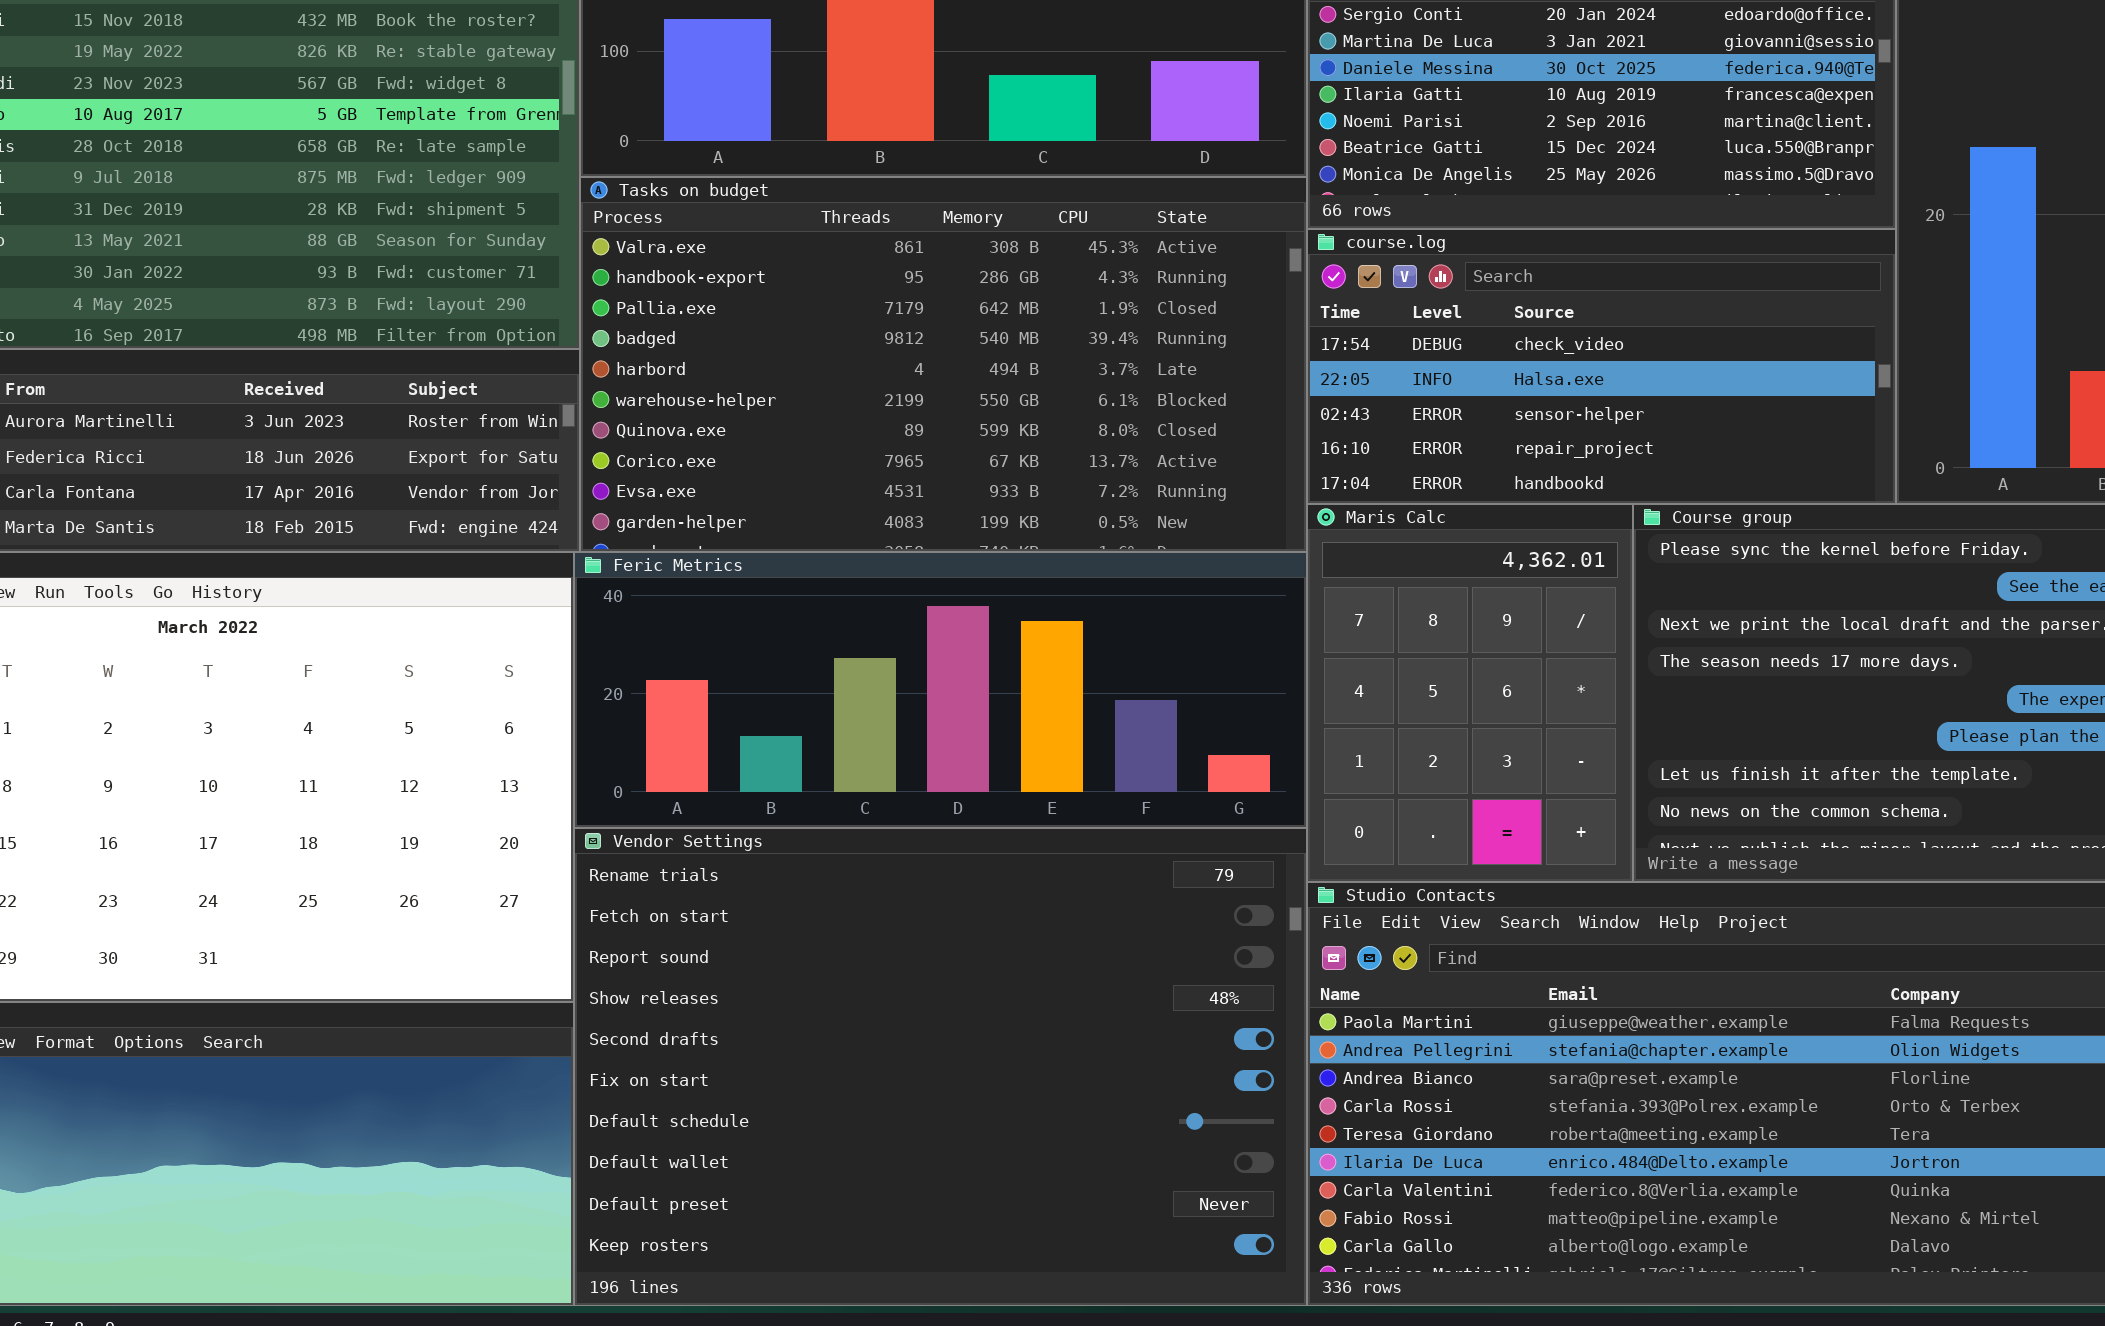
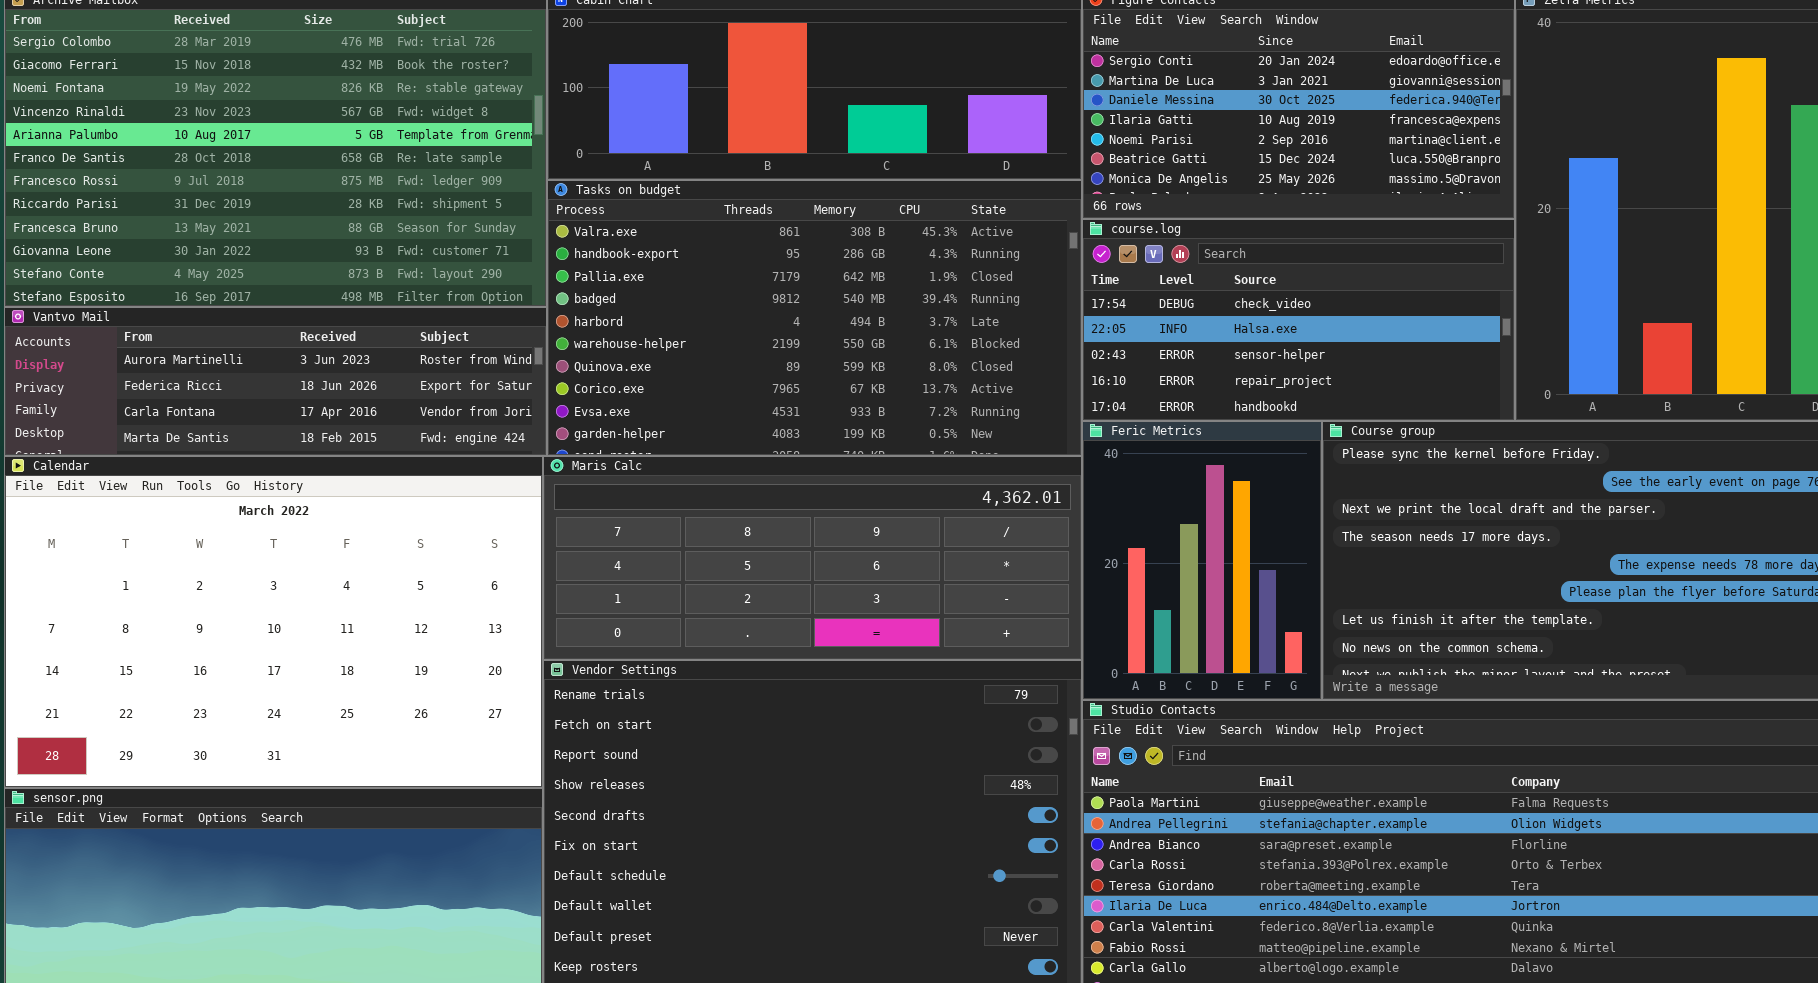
Maris Calc: [1307,504,1633,882] -> [543,456,1082,660], moved, resized
Feric Metrics: [574,552,1307,828] -> [1082,421,1322,700], moved, resized

